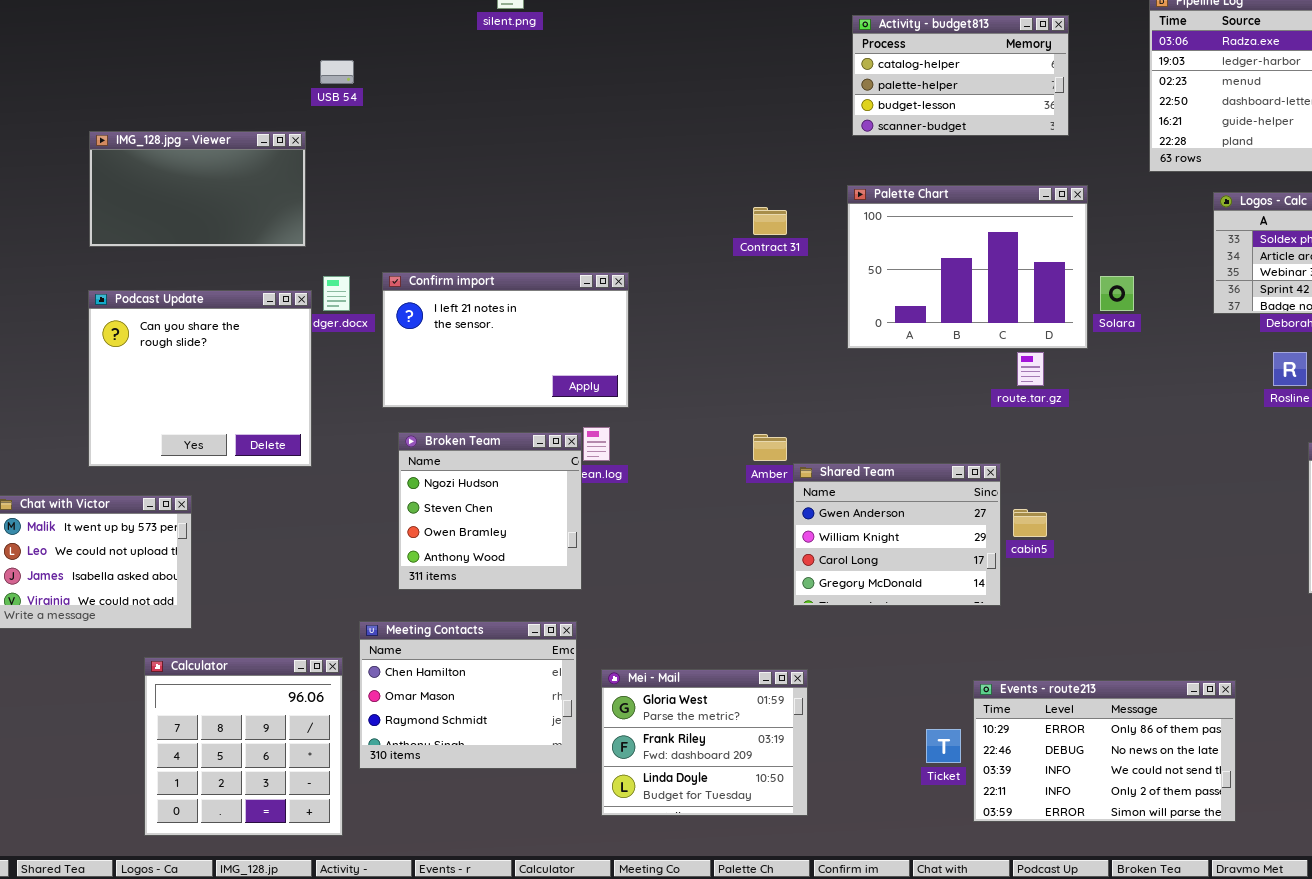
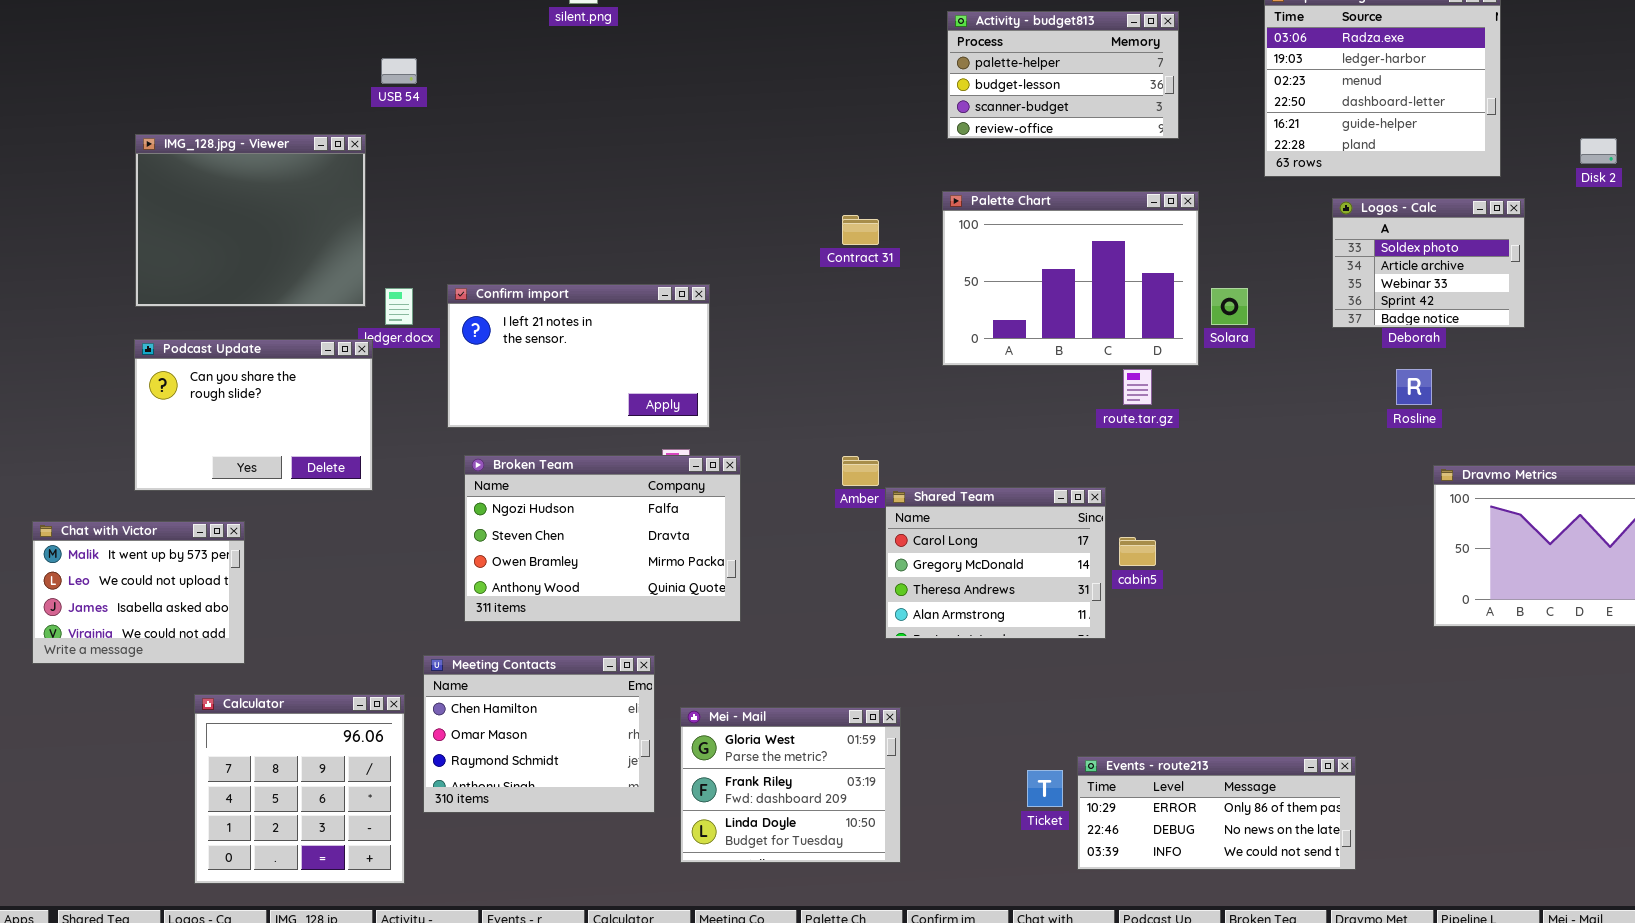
Activity - budget813: [852,15,1069,136] -> [947,11,1179,139], scrolled down 1 row
IMG_128.jpg - Viewer: [89,131,306,247] -> [135,134,366,307], resized
Podcast Update: [88,290,312,467] -> [134,339,373,491], resized
Broken Team: [398,432,582,590] -> [464,455,741,622], resized
Shared Team: [793,463,1001,606] -> [885,487,1106,639], scrolled down 2 rows
Events - route213: [973,680,1236,822] -> [1077,756,1356,870], resized

